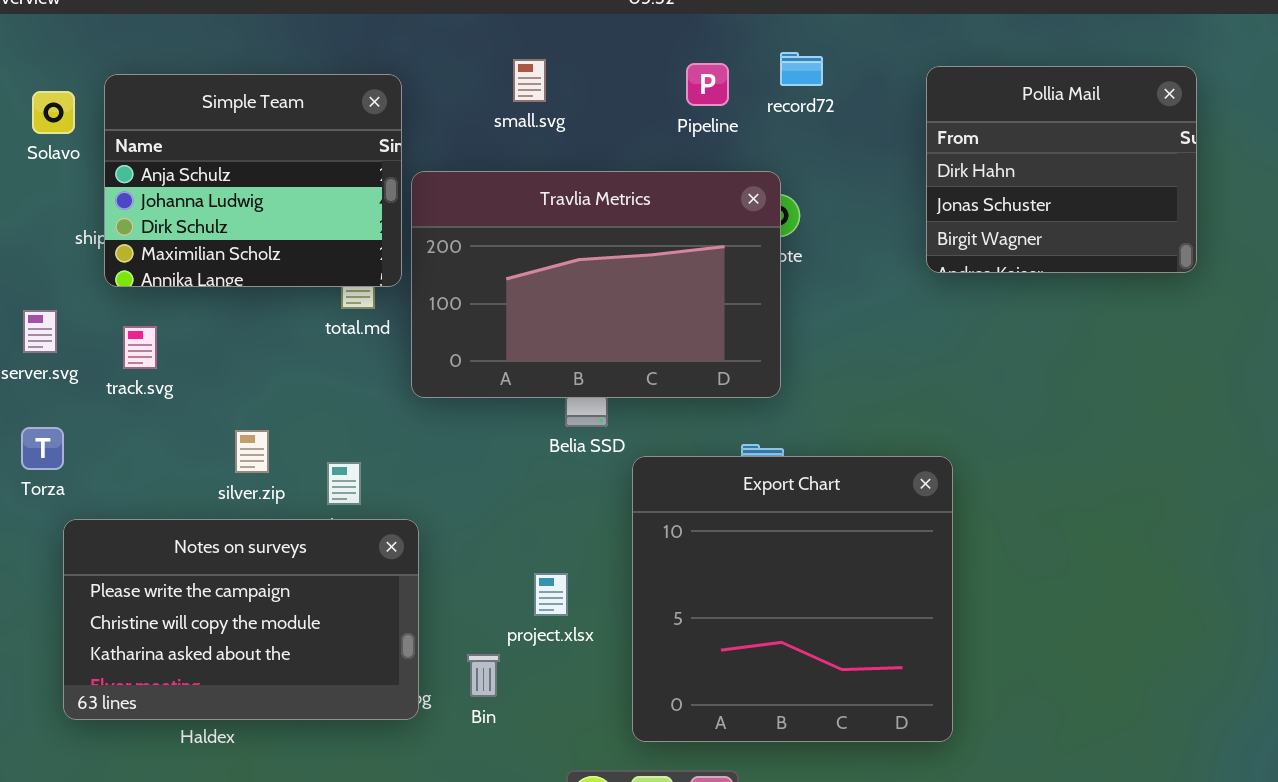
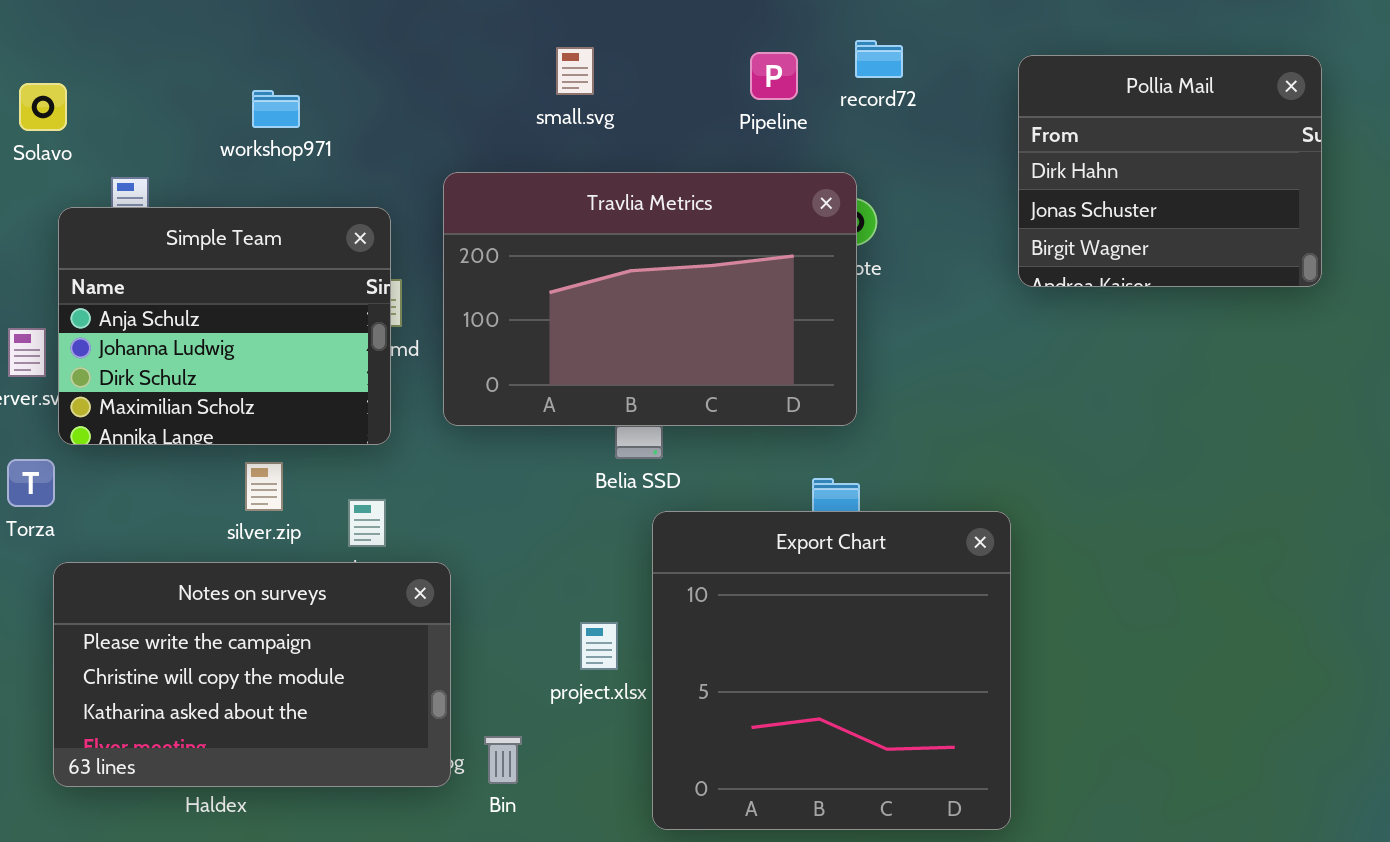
Simple Team: [104,74,402,287] -> [58,207,391,445], moved
Export Chart: [632,456,953,742] -> [652,511,1011,830], moved
Bin: [467,654,500,697] -> [484,736,522,784], moved

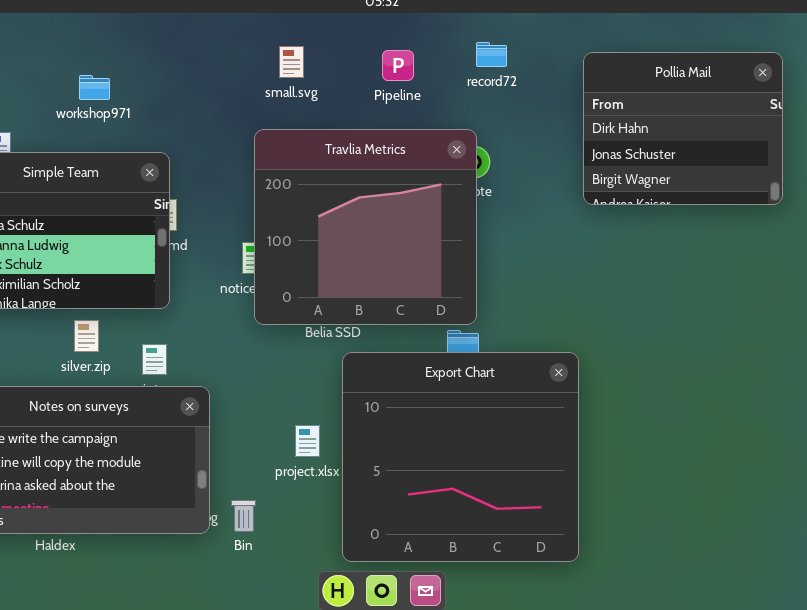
Pipeline: [750,52,798,100] -> [382,50,414,81], moved
Travlia Metrics: [443,172,857,426] -> [254,129,477,325], resized

